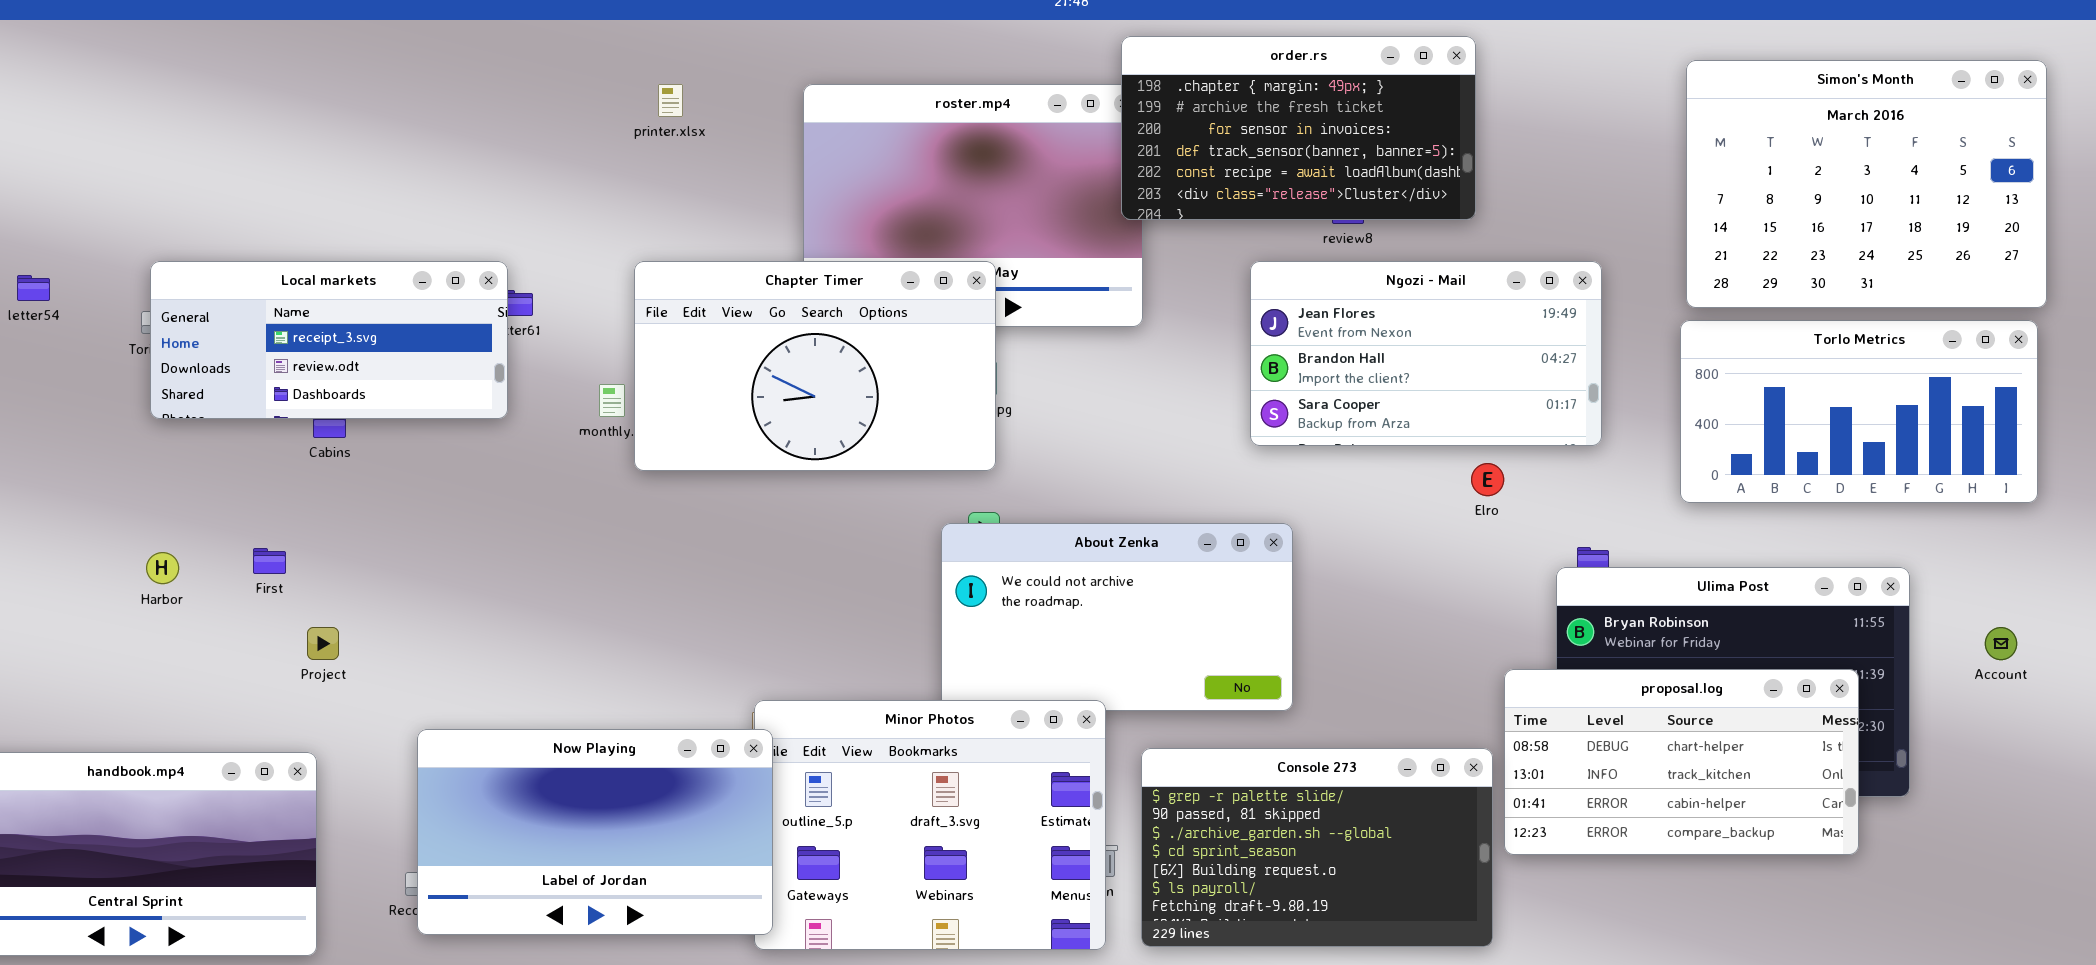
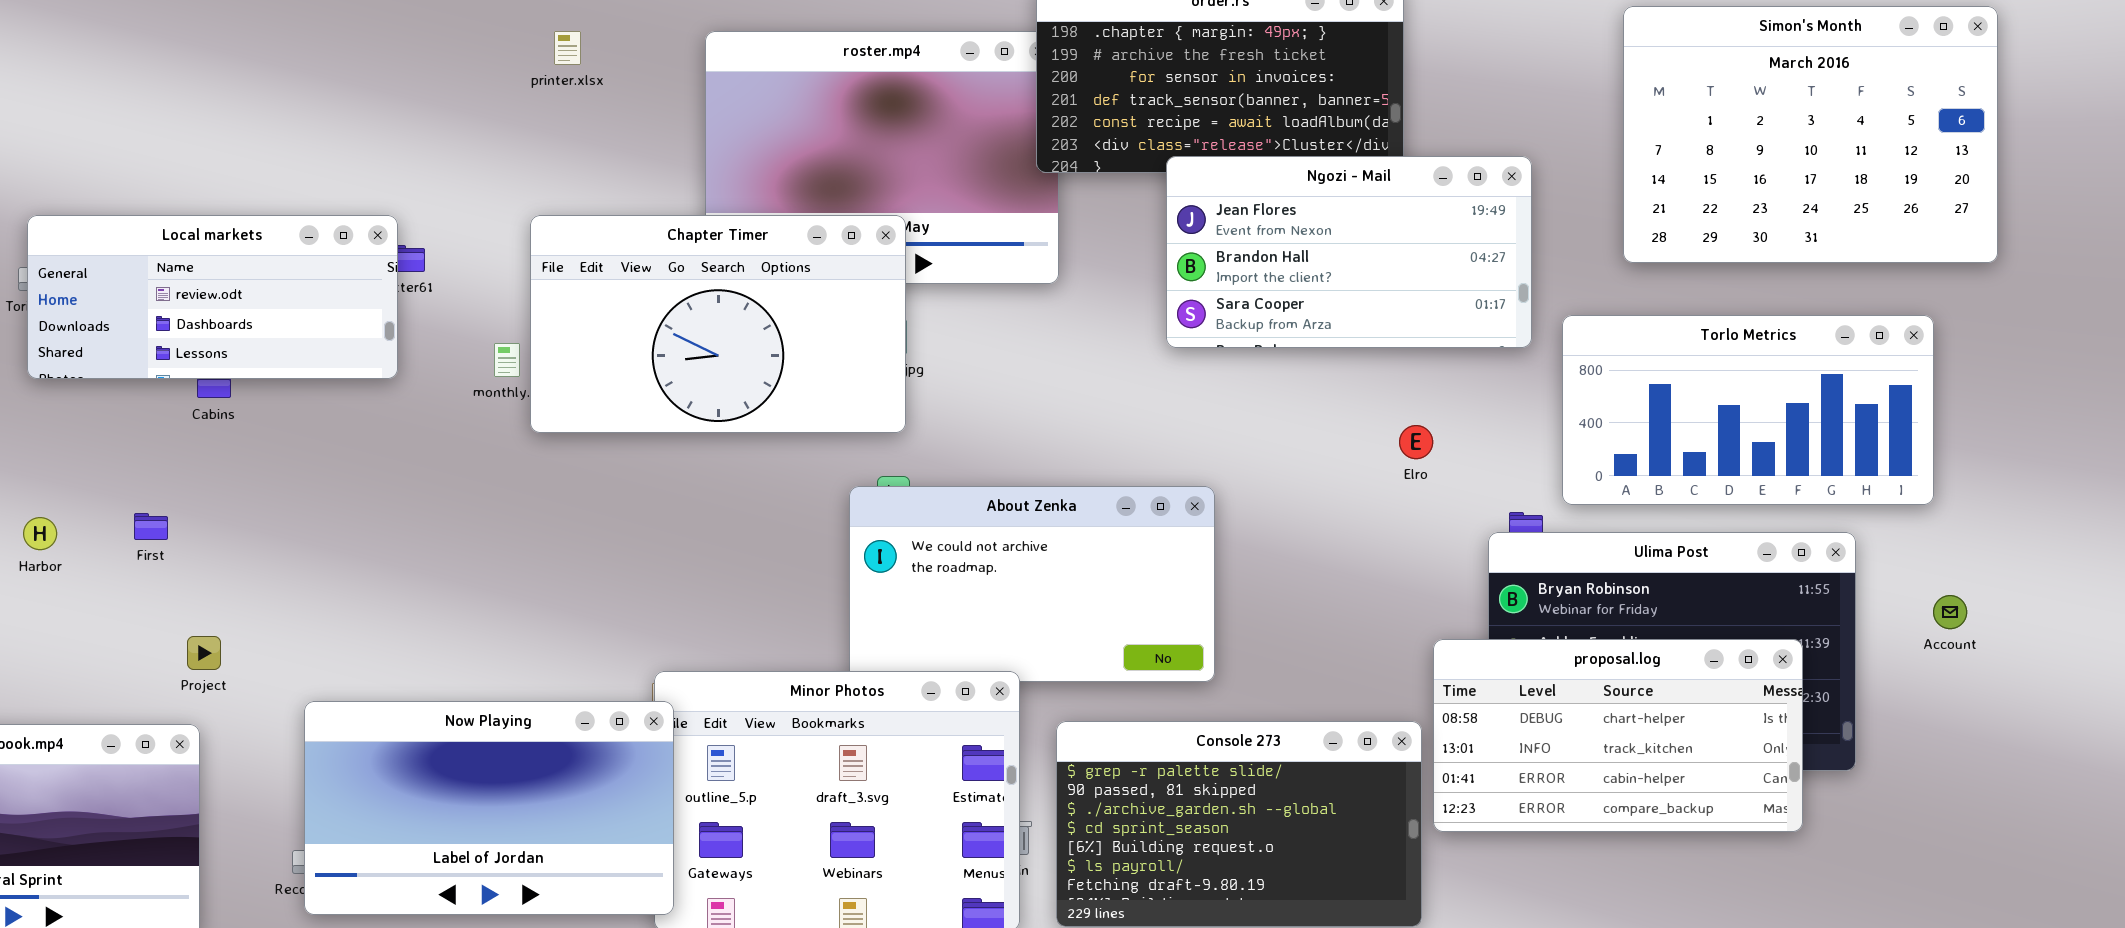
Local markets: [150,261,508,419] -> [27,215,398,379], scrolled down 1 row
Ngozi - Mail: [1250,261,1602,446] -> [1166,156,1532,348], moved
Torlo Metrics: [1680,320,2038,503] -> [1562,315,1934,505], moved
Project: [307,627,339,660] -> [187,636,221,670], moved

